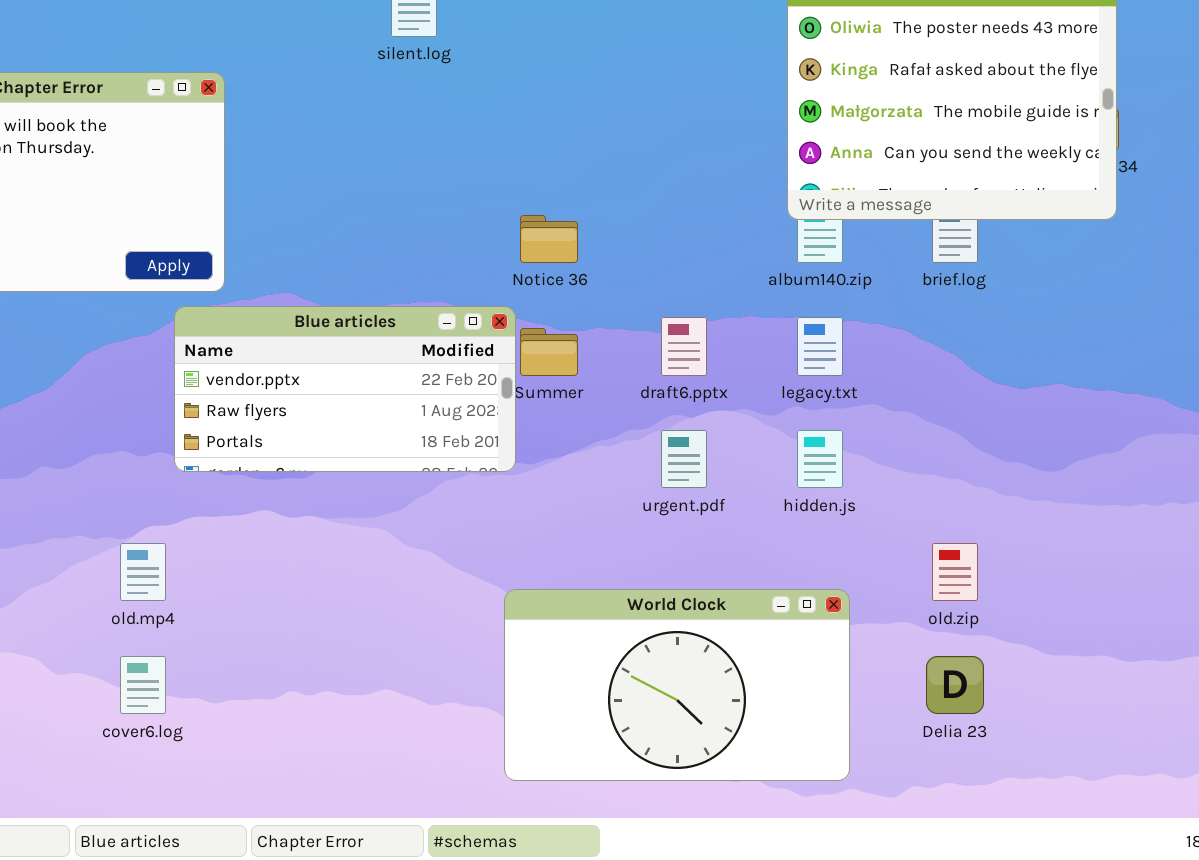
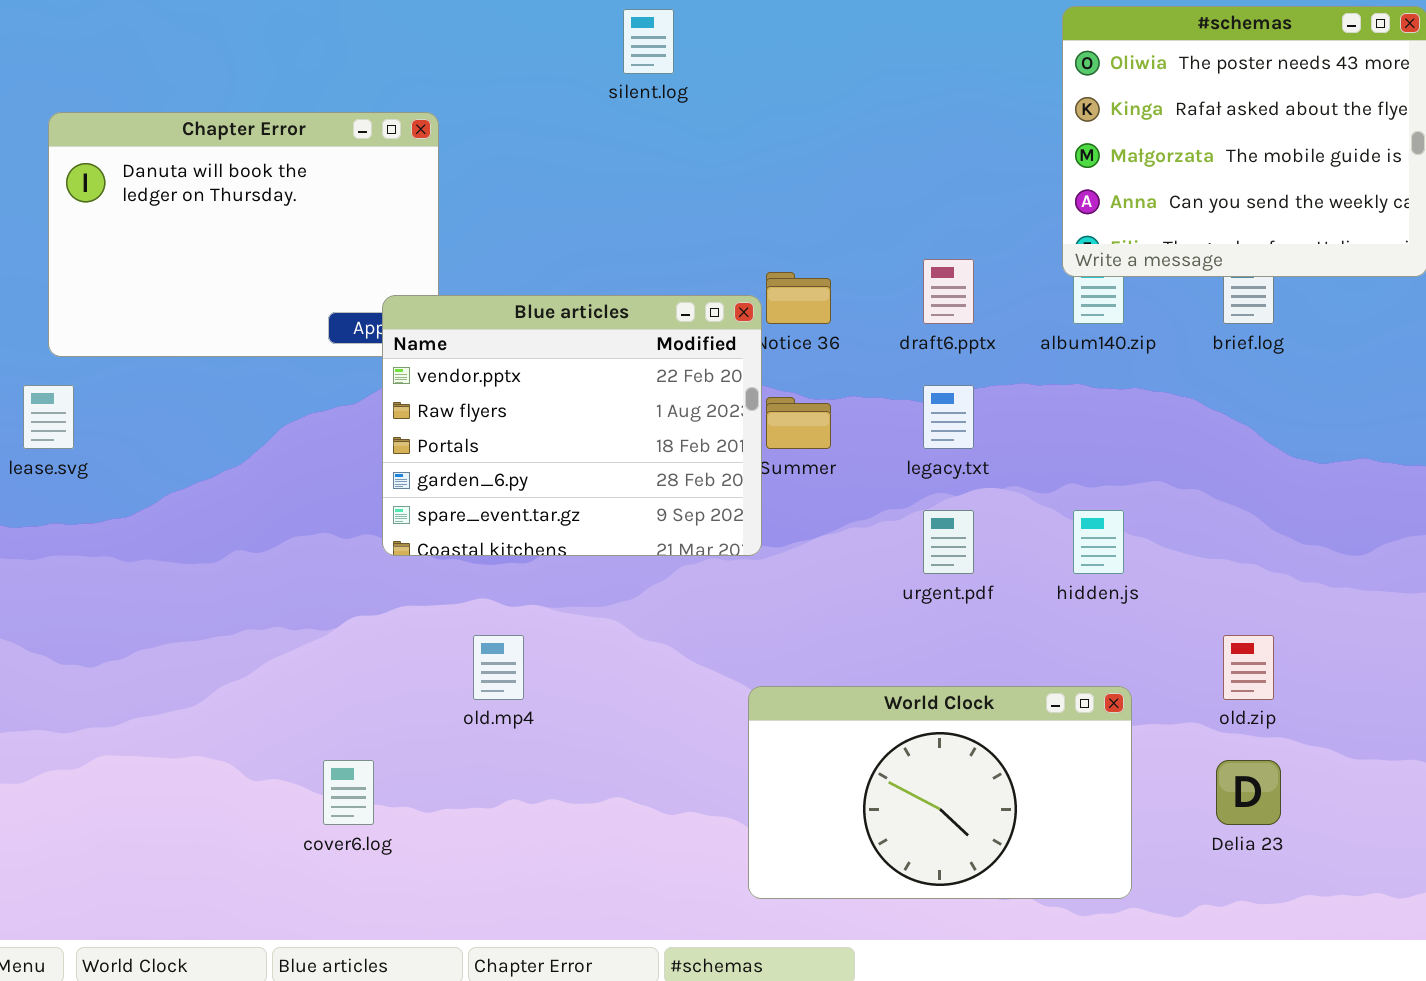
Blue articles: [174,306,516,472] -> [382,295,762,556], resized
draft6.pptx: [661,317,707,376] -> [923,259,974,324], moved
legacy.txt: [797,317,843,376] -> [923,385,974,449], moved
old.mp4: [120,543,166,601] -> [473,635,524,700], moved

